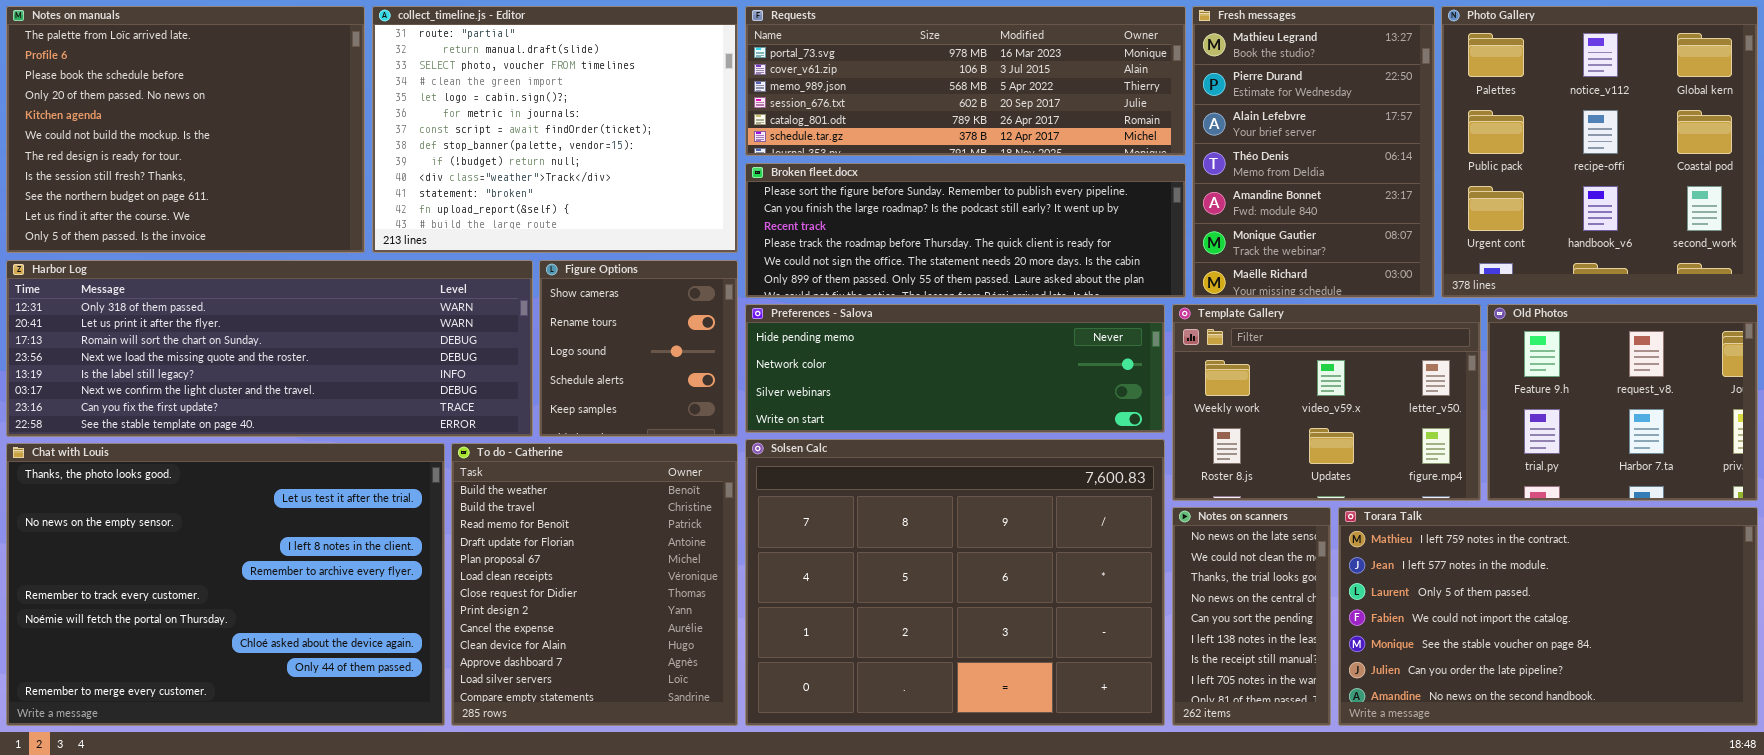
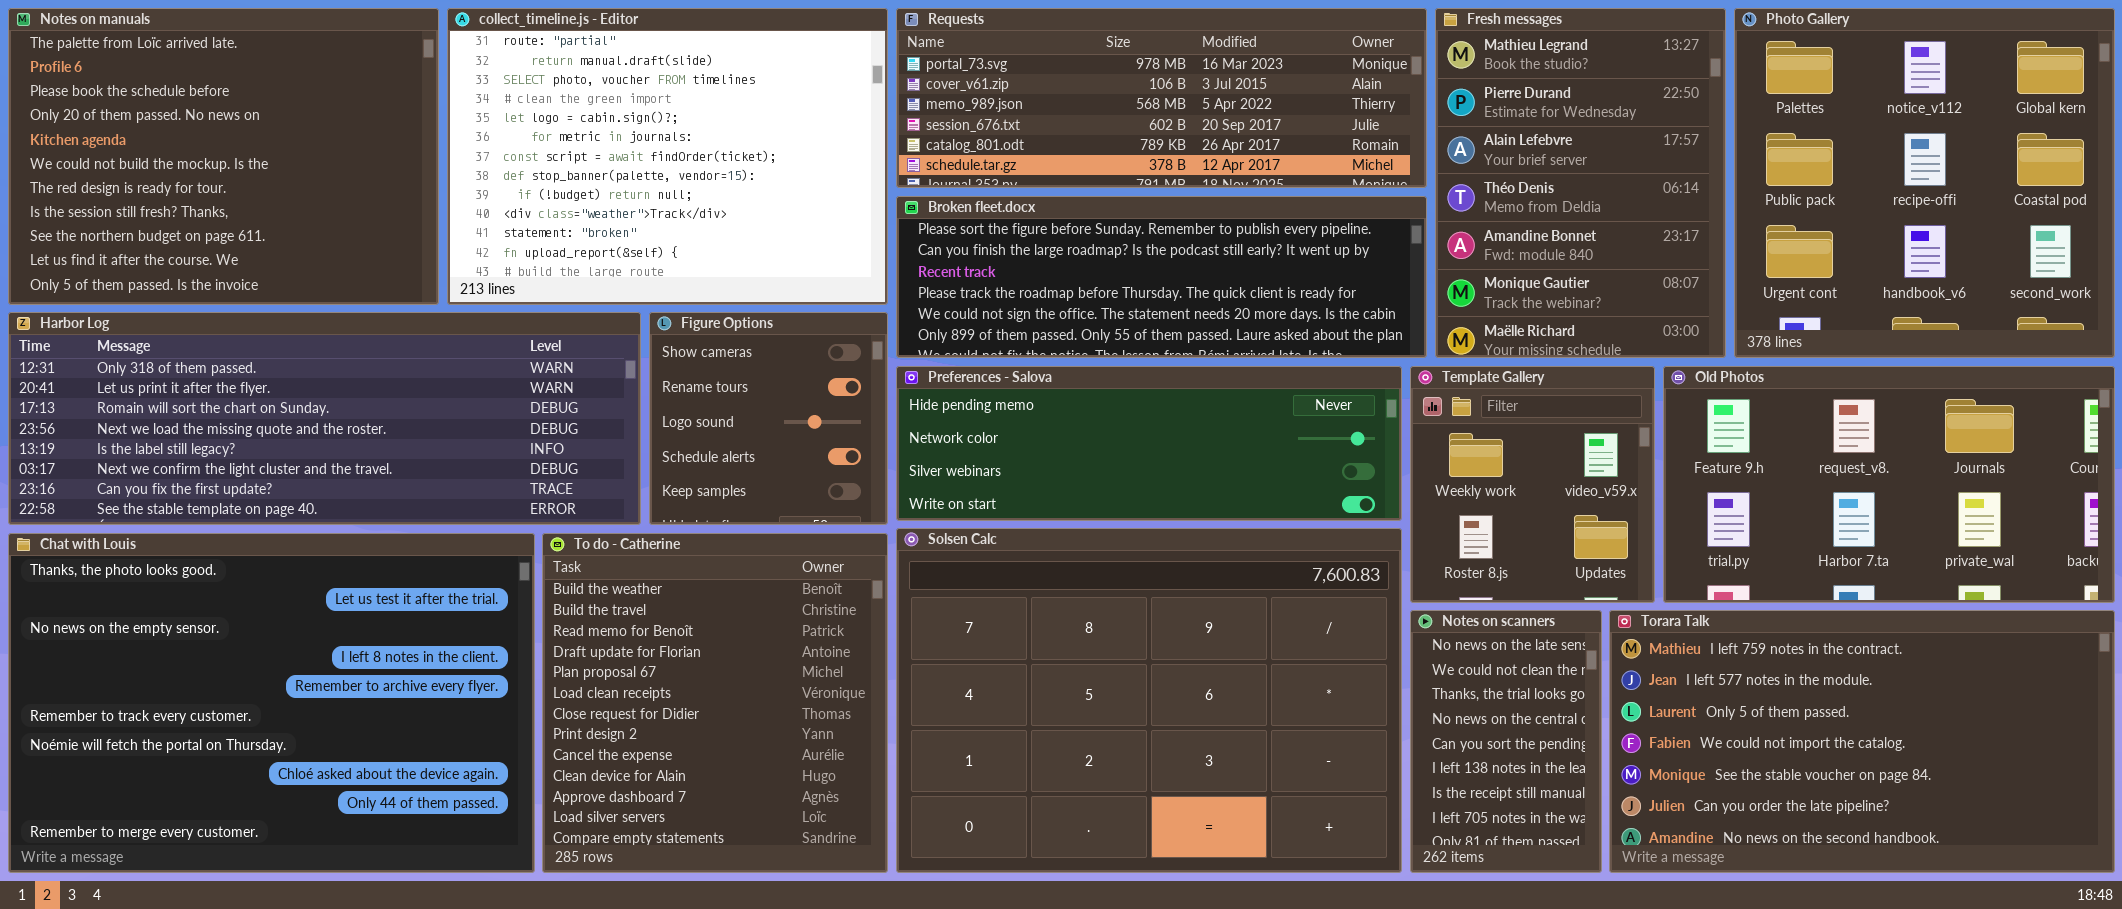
Template Gallery: [1172,304,1481,501] -> [1410,366,1655,603], resized
Old Photos: [1487,304,1758,501] -> [1663,366,2115,603], resized

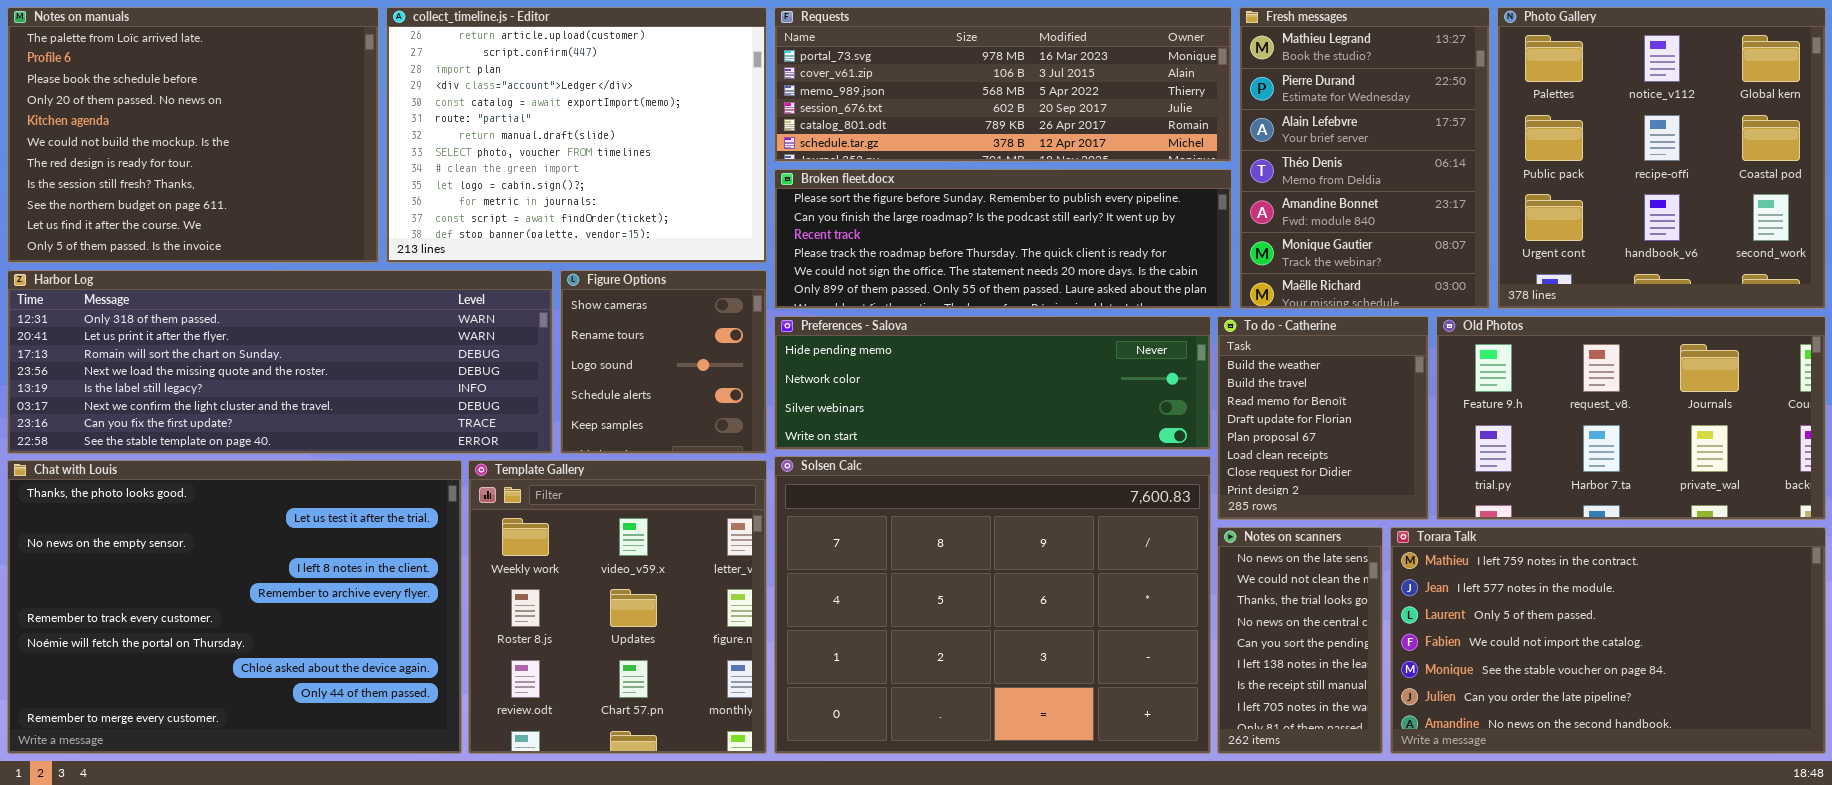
collect_timeline.js - Editor: [447,8,888,305] -> [386,7,767,263], scrolled up 5 rows
Template Gallery: [1410,366,1655,603] -> [468,460,767,754], moved, resized
To do - Catherine: [542,533,888,873] -> [1217,316,1429,520], moved, resized

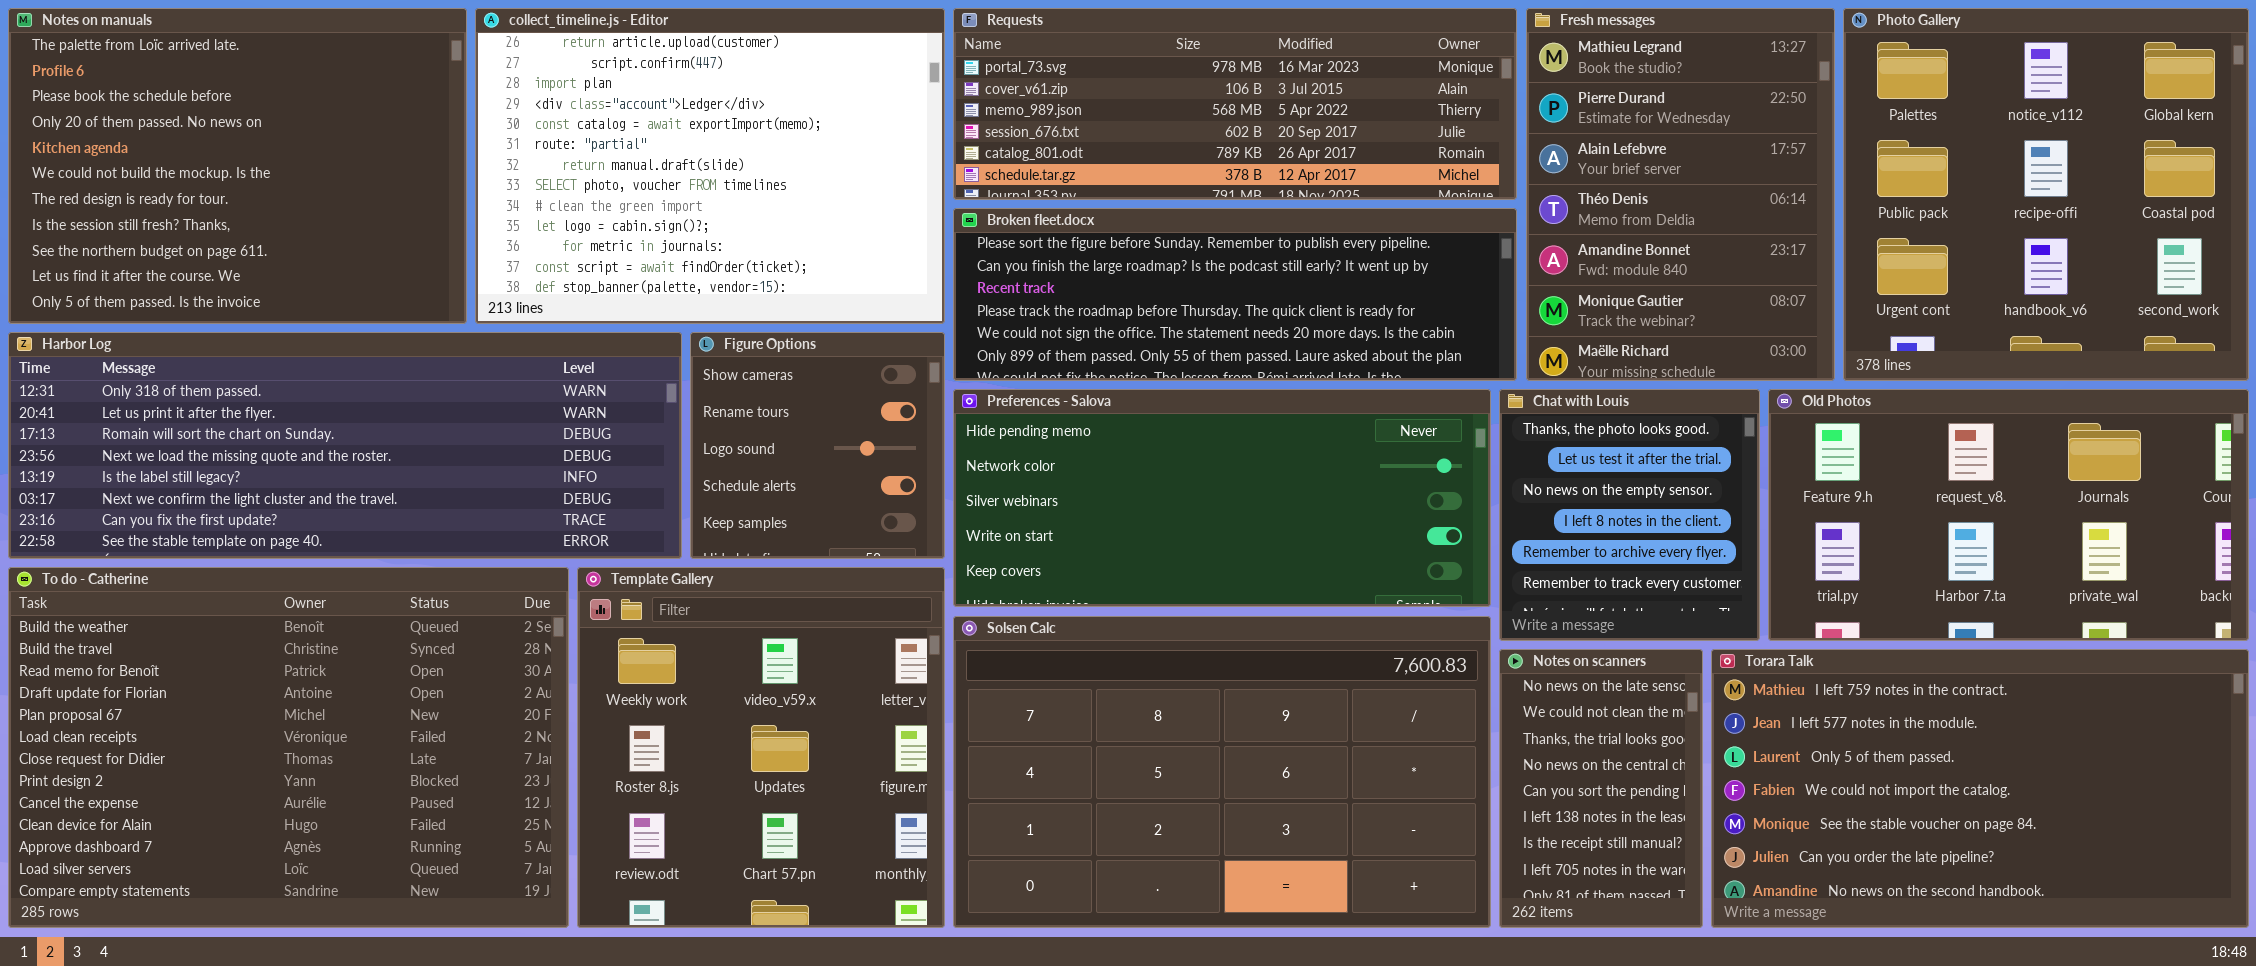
Preferences - Salova: [774,316,1211,450] -> [953,389,1491,607], resized
To do - Catherine: [1217,316,1429,520] -> [8,567,569,928], moved, resized
Solsen Calc: [774,456,1211,754] -> [953,616,1491,928], resized
Chat with Louis: [7,460,462,754] -> [1499,389,1760,641], moved, resized

